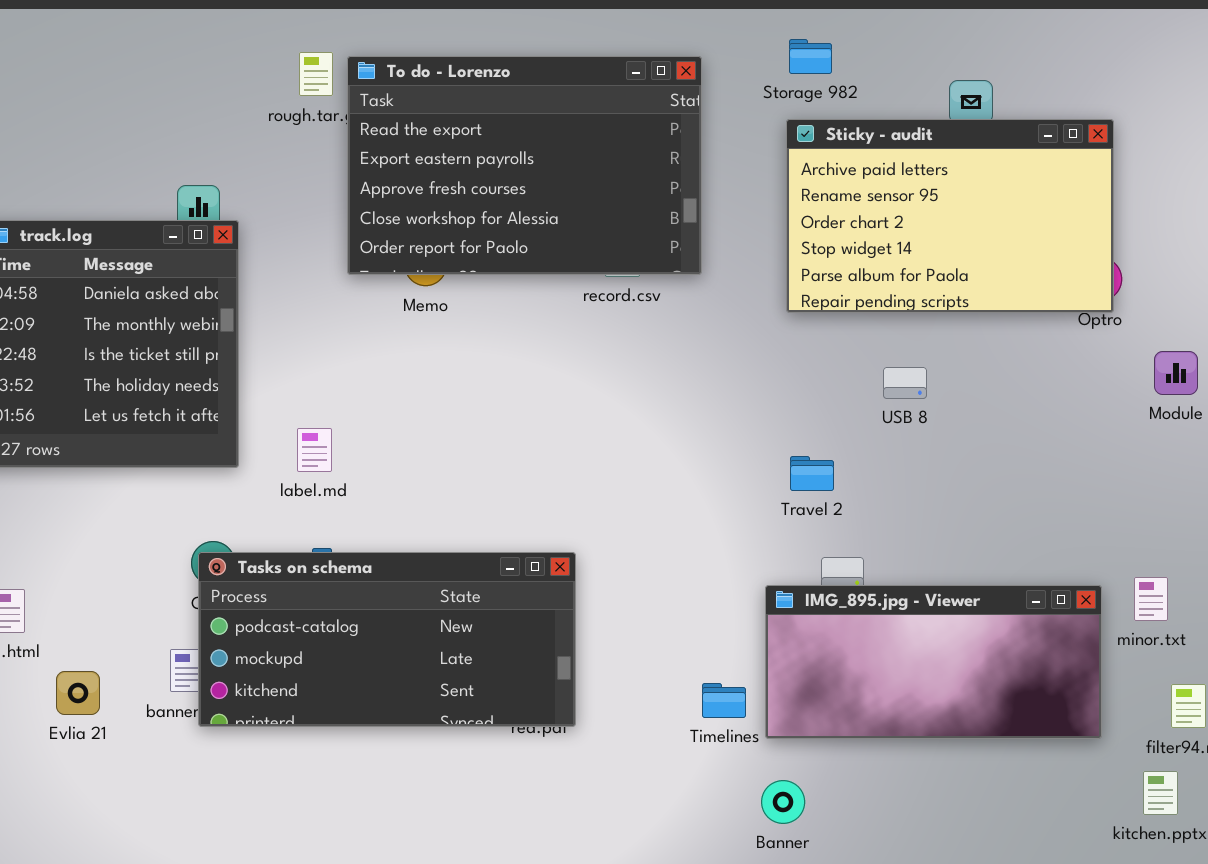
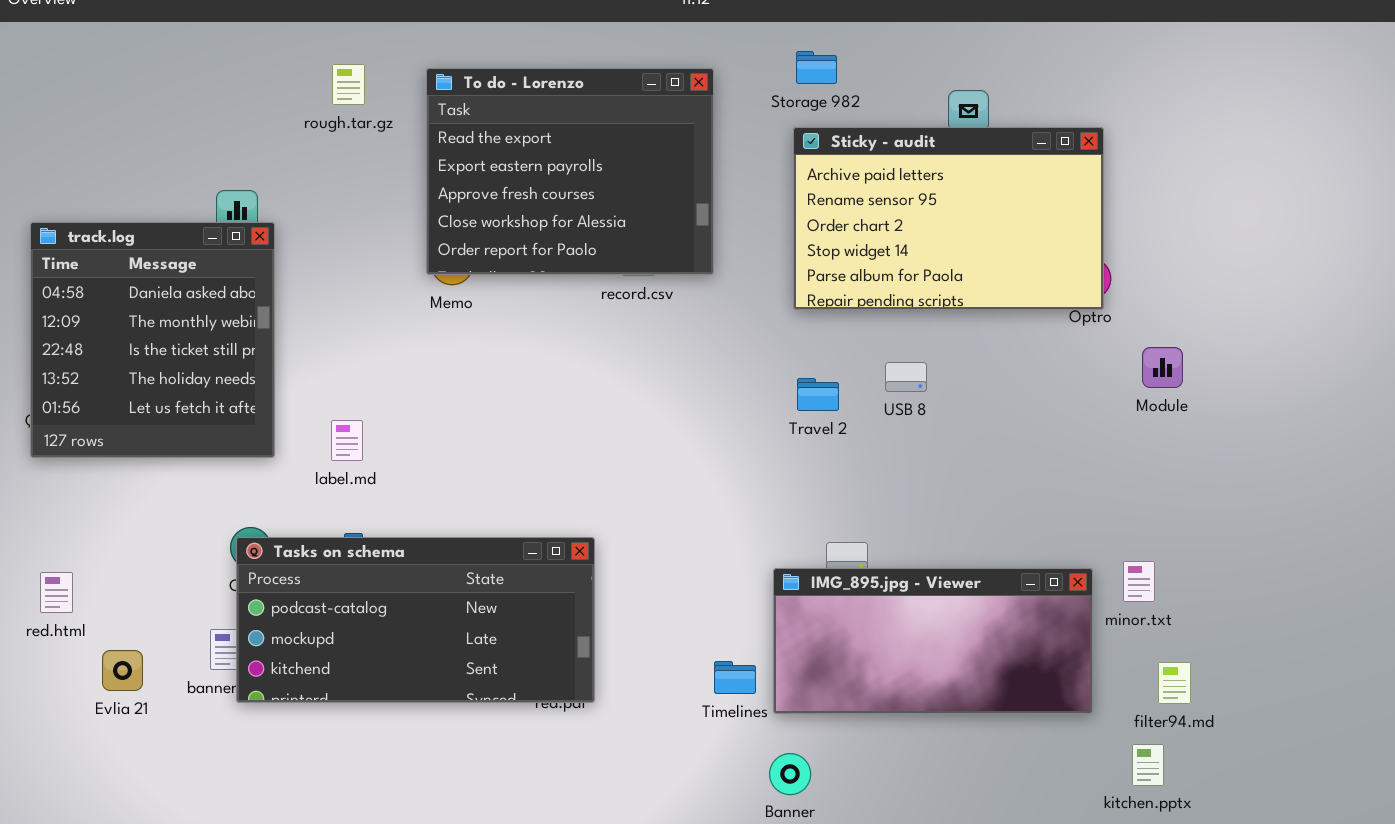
To do - Lorenzo: [347,56,702,275] -> [426,68,714,275], resized
Travel 2: [790,456,834,491] -> [797,378,839,411], moved

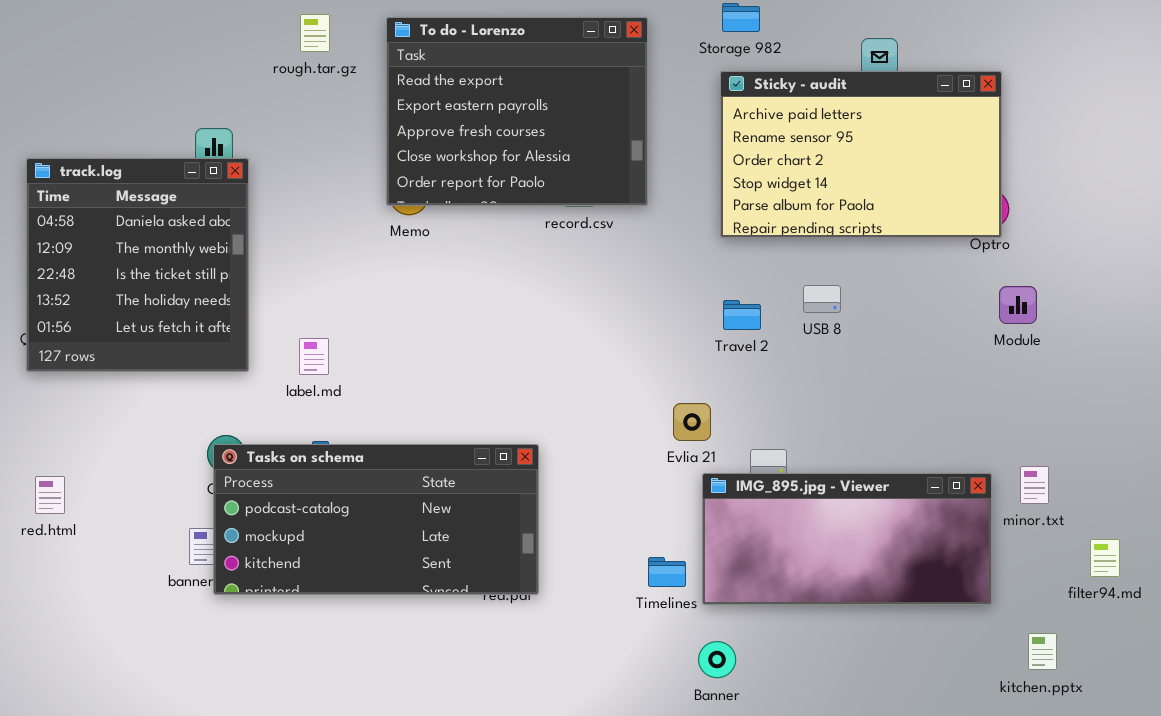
Module: [1142,347,1183,388] -> [999,286,1037,324], moved
Evlia 21: [102,650,143,691] -> [673,403,711,441], moved
filter94.md: [1158,662,1191,704] -> [1090,539,1120,577], moved

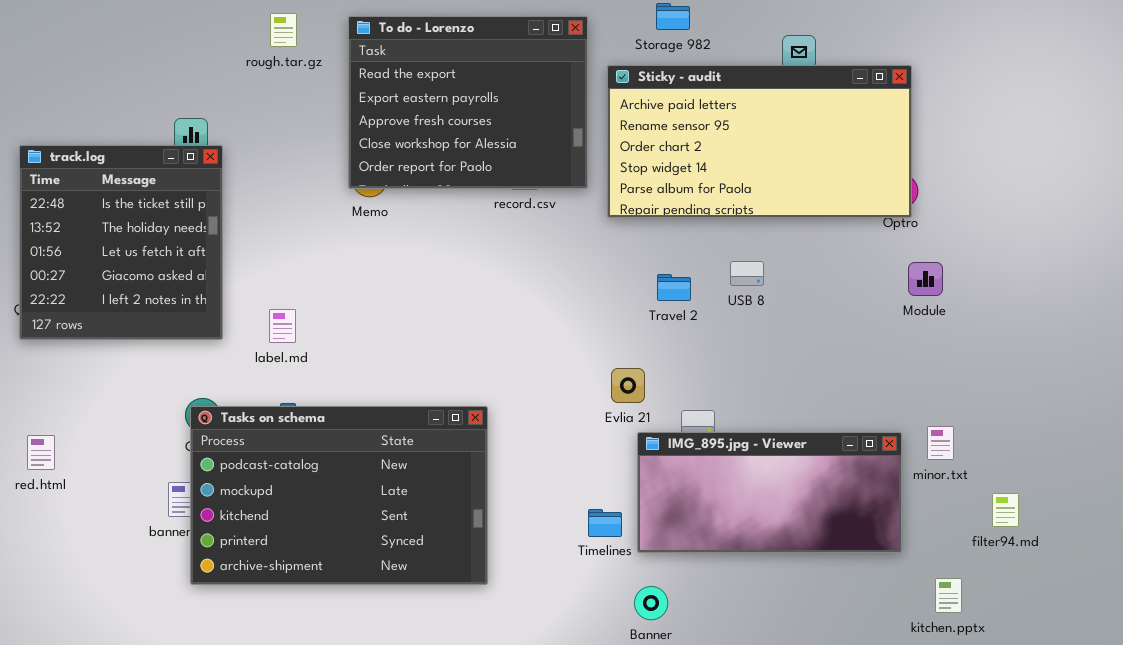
Sticky - audit: [720,71,1002,238] -> [607,65,912,218], resized
track.log: [26,158,249,372] -> [19,145,223,340], scrolled down 2 rows
Tasks on schema: [213,444,539,595] -> [190,406,488,585], resized

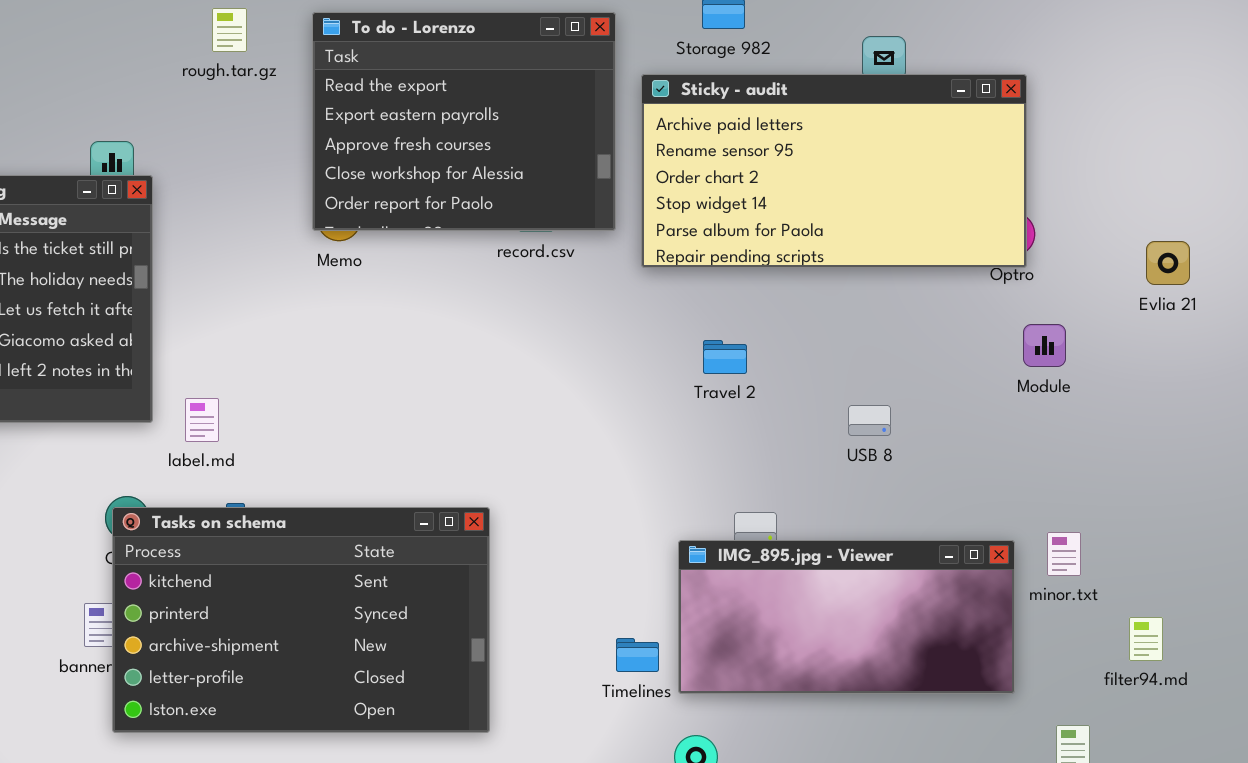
USB 8: [730,261,764,286] -> [848,405,891,436], moved
label.md: [269,309,296,343] -> [185,398,219,442], moved
Evlia 21: [611,368,645,403] -> [1146,241,1190,285], moved
Tasks on schema: [190,406,488,585] -> [112,507,490,733], scrolled down 2 rows

